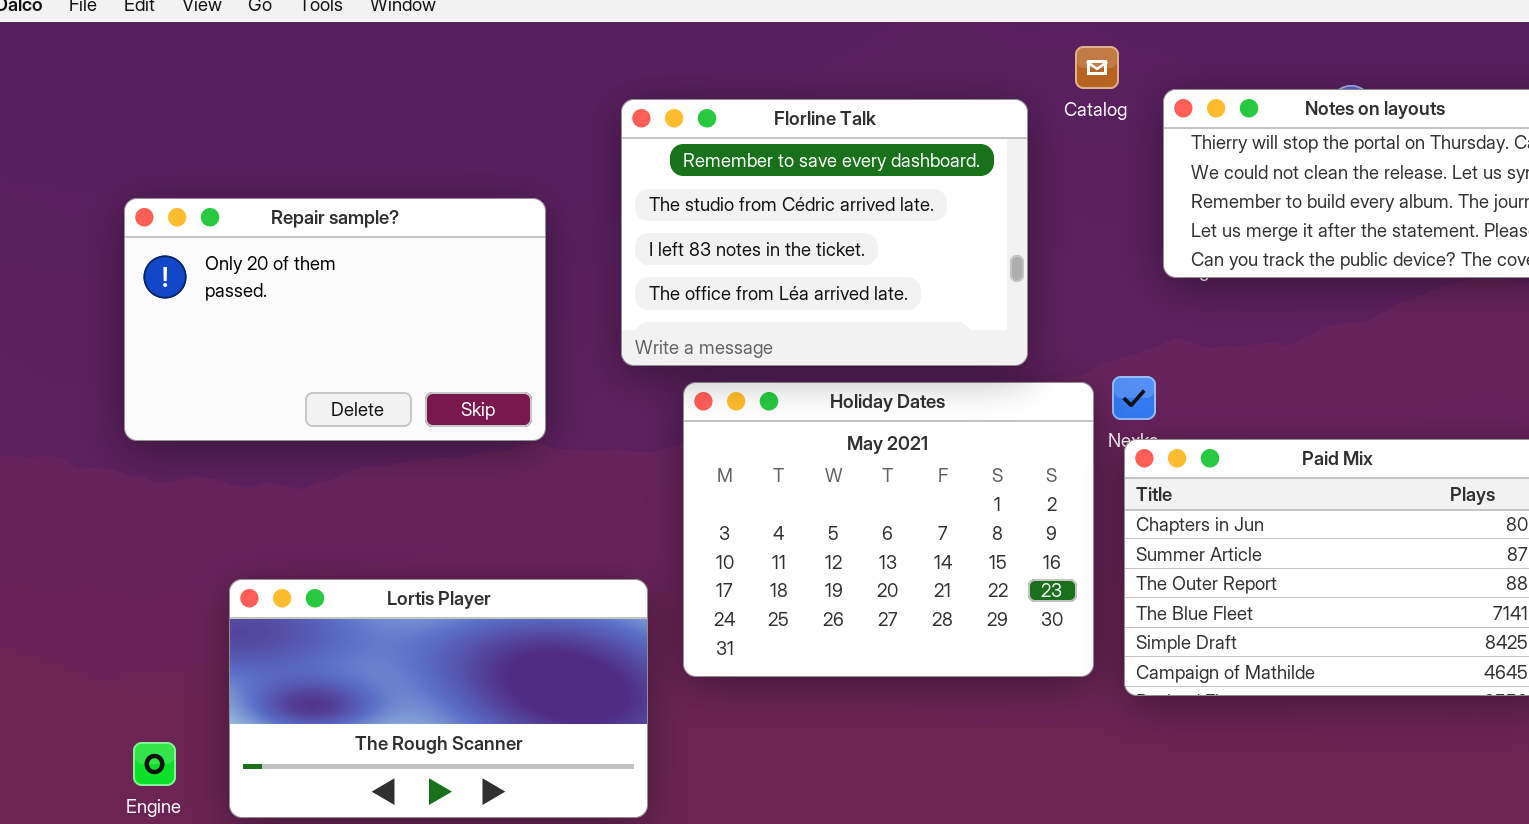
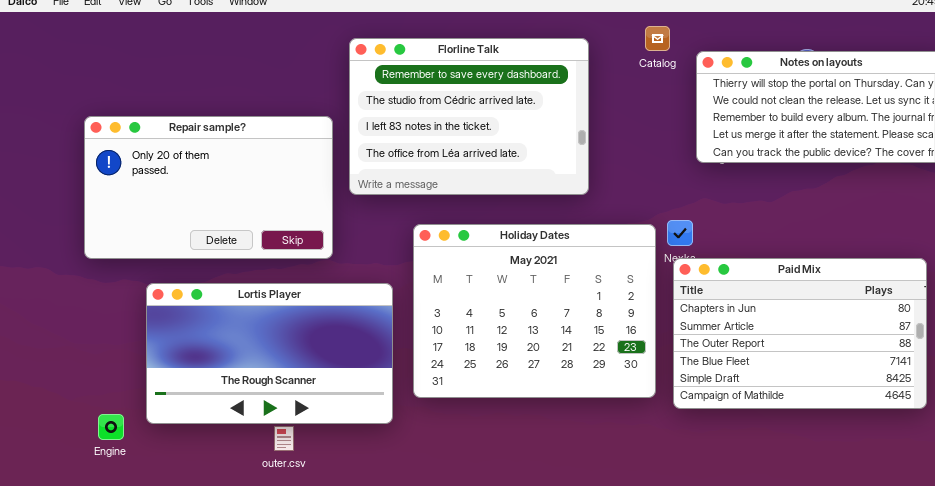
Florline Talk: [621,99,1028,366] -> [349,38,589,195], moved
Lortis Player: [229,579,648,818] -> [146,283,393,424], moved
Engine: [133,742,176,786] -> [98,414,124,440], moved

